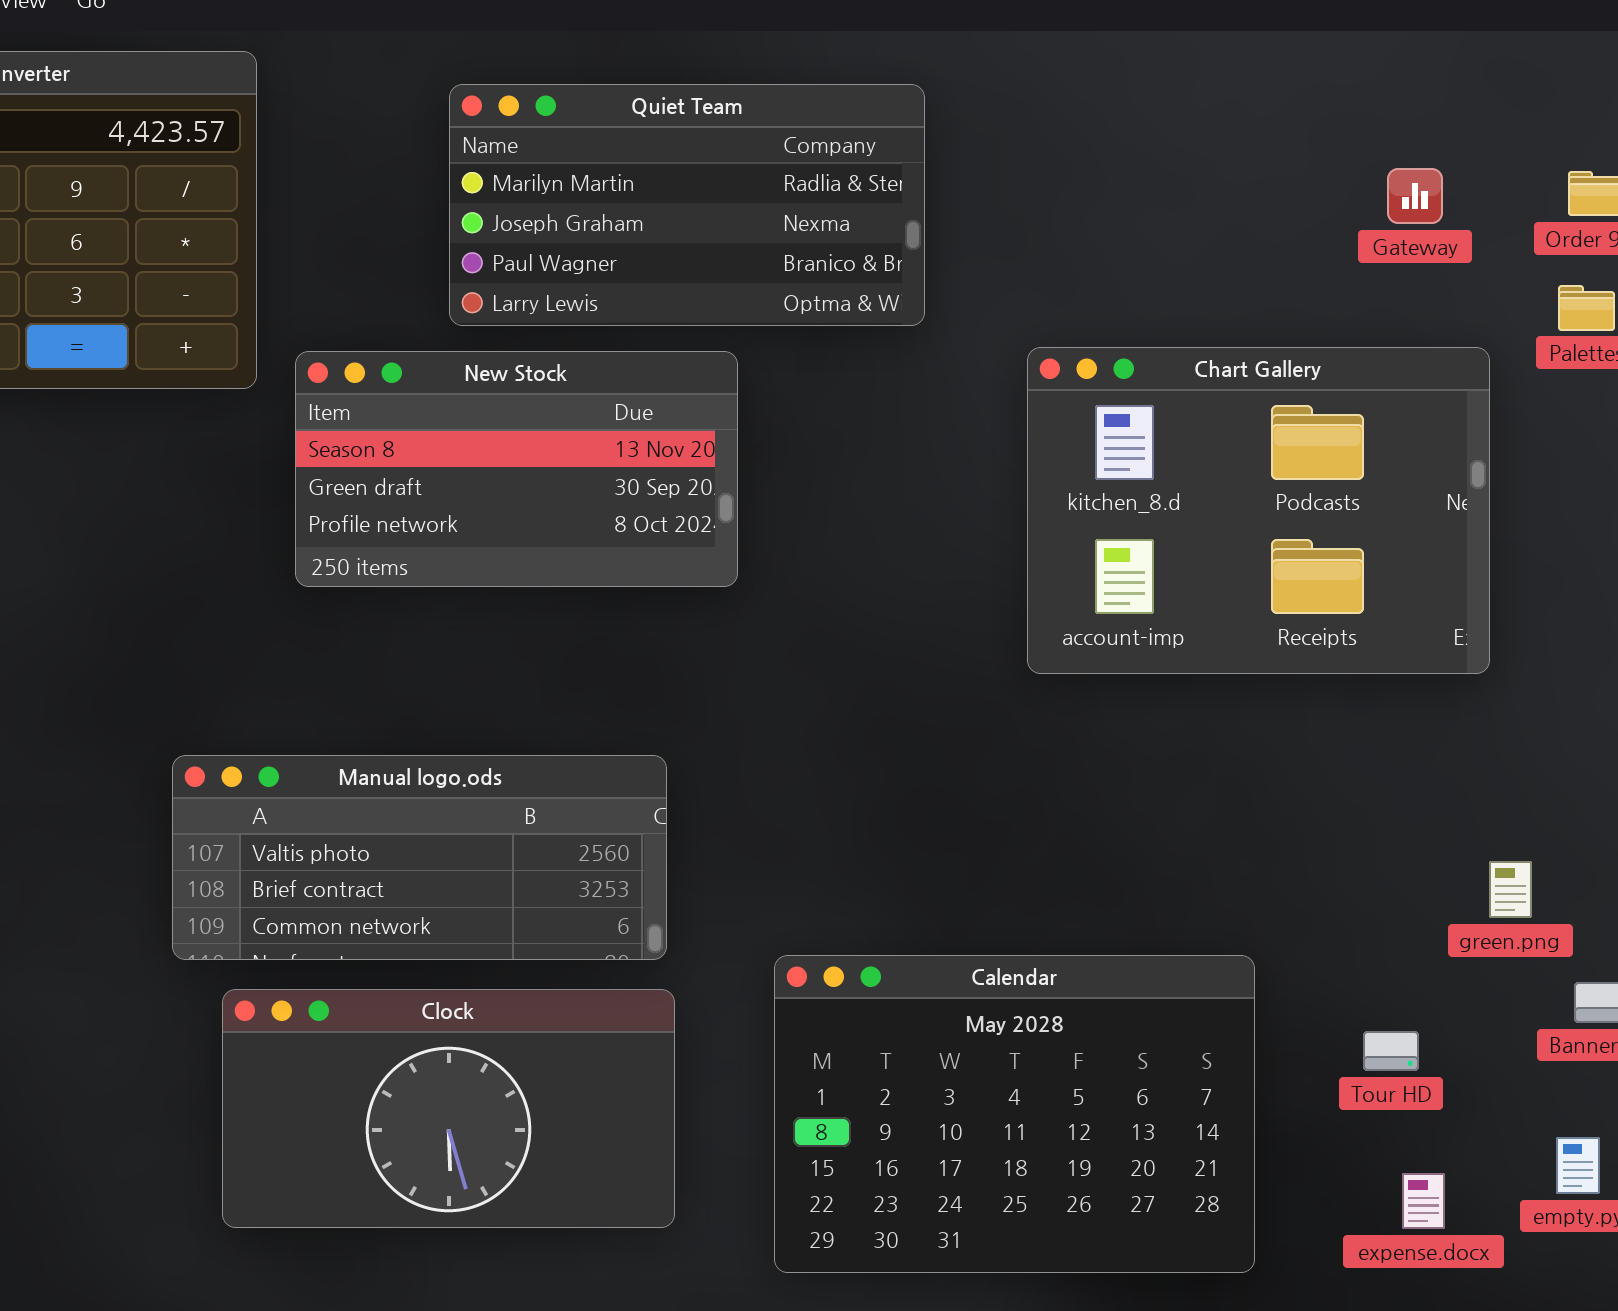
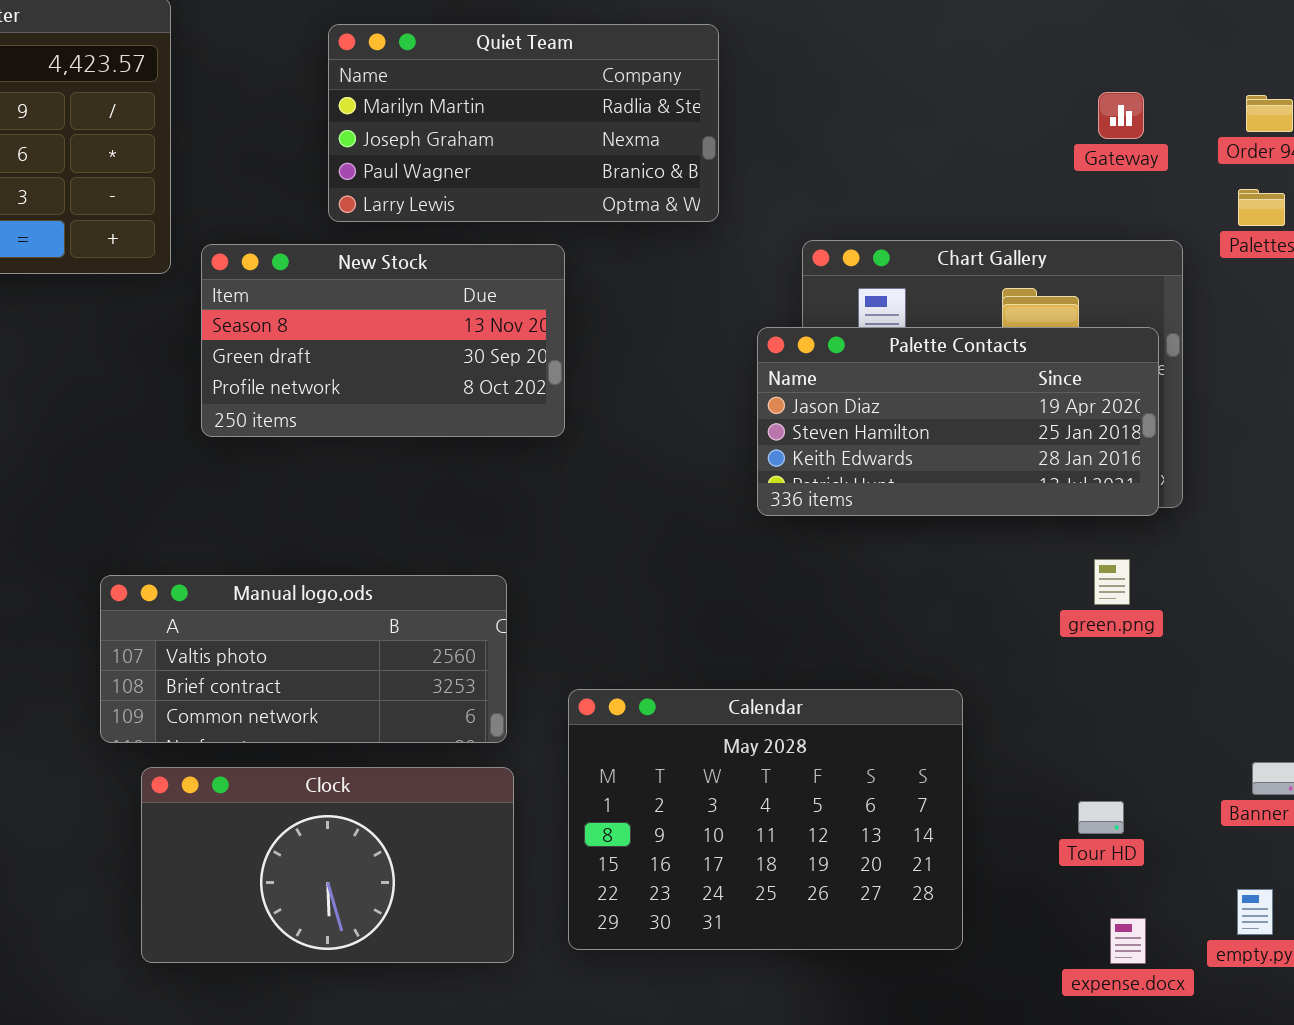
Palette Contacts: none -> [757,327,1159,516], opened
green.png: [1489,861,1532,918] -> [1094,559,1130,605], moved
Calendar: [774,955,1255,1273] -> [568,689,963,950], moved

